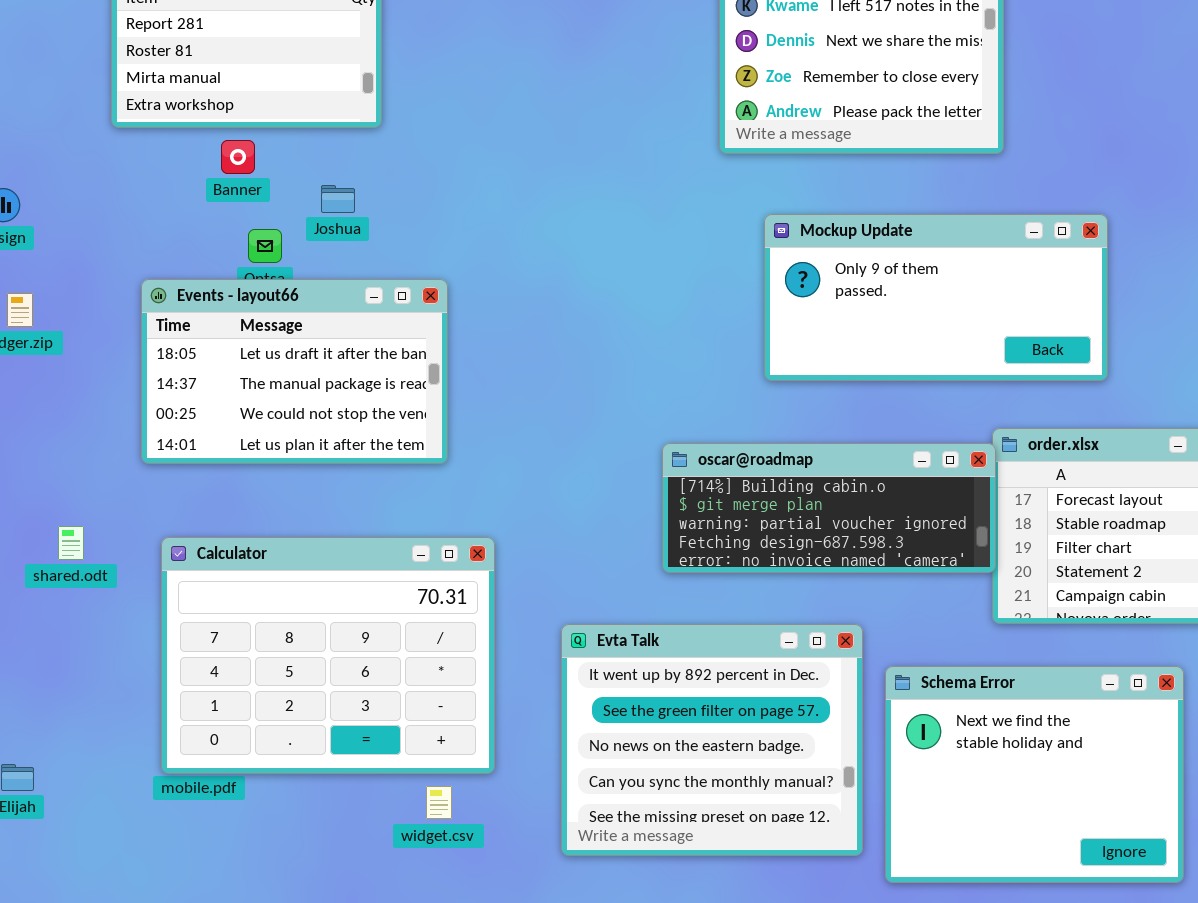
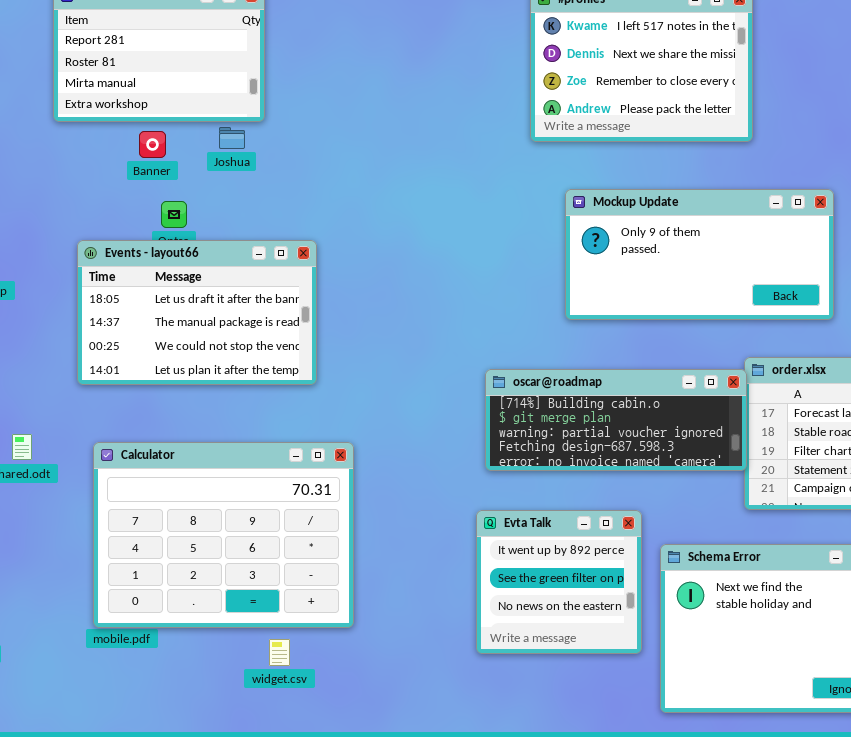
Joshua: [321,185,355,213] -> [219,127,245,149], moved
Evta Talk: [561,624,863,856] -> [476,510,642,654], resized
widget.csv: [426,786,452,819] -> [269,639,290,666], moved

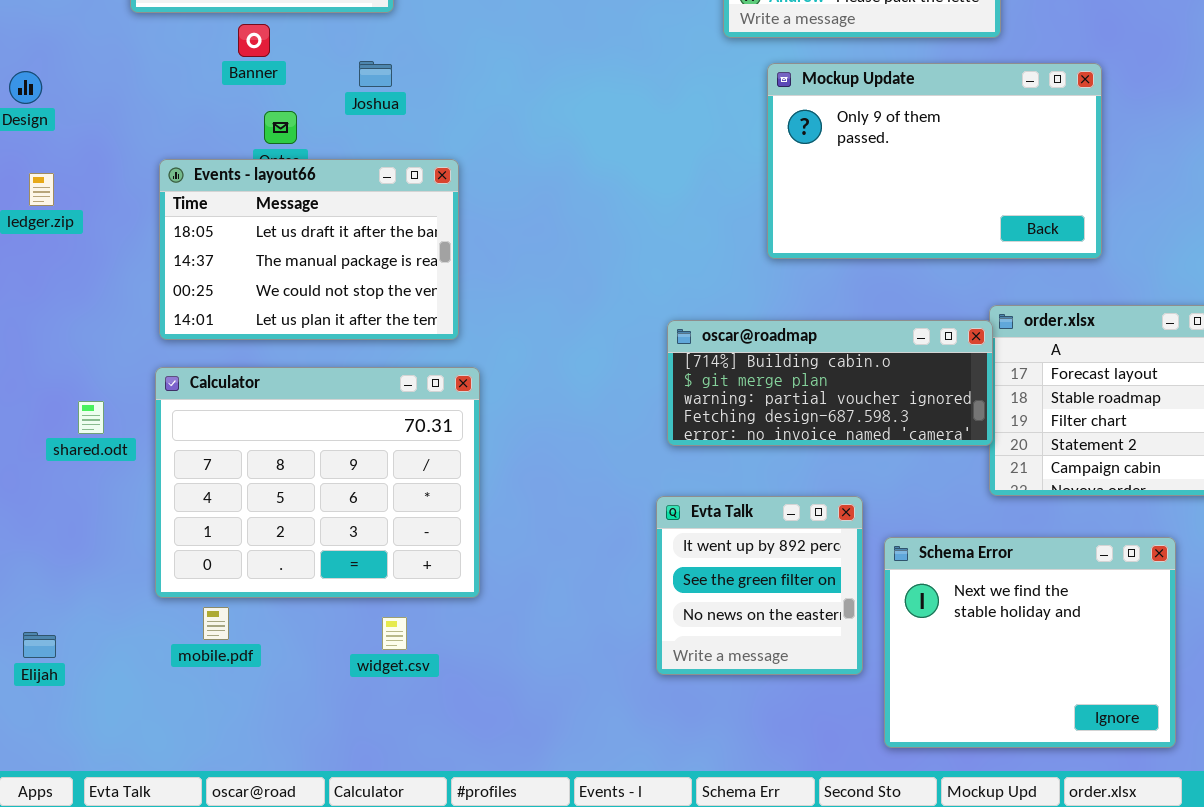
Joshua: [219,127,245,149] -> [359,61,392,87], moved
Mockup Update: [565,189,834,320] -> [767,63,1102,259], resized
Calculator: [93,442,354,628] -> [155,367,480,598], moved
widget.csv: [269,639,290,666] -> [382,617,407,650], moved

